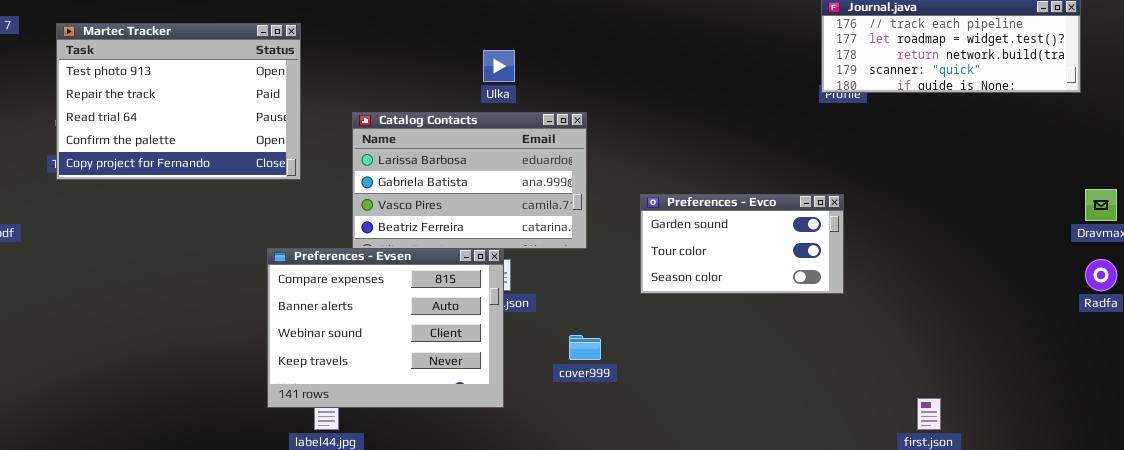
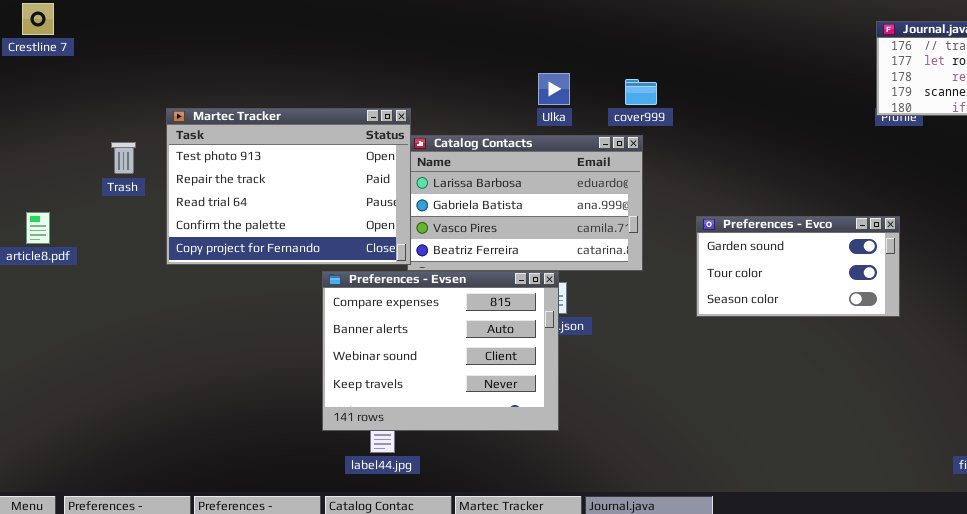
Martec Tracker: [56,23,301,180] -> [166,108,411,265], moved
cover999: [569,335,601,360] -> [625,79,657,105], moved

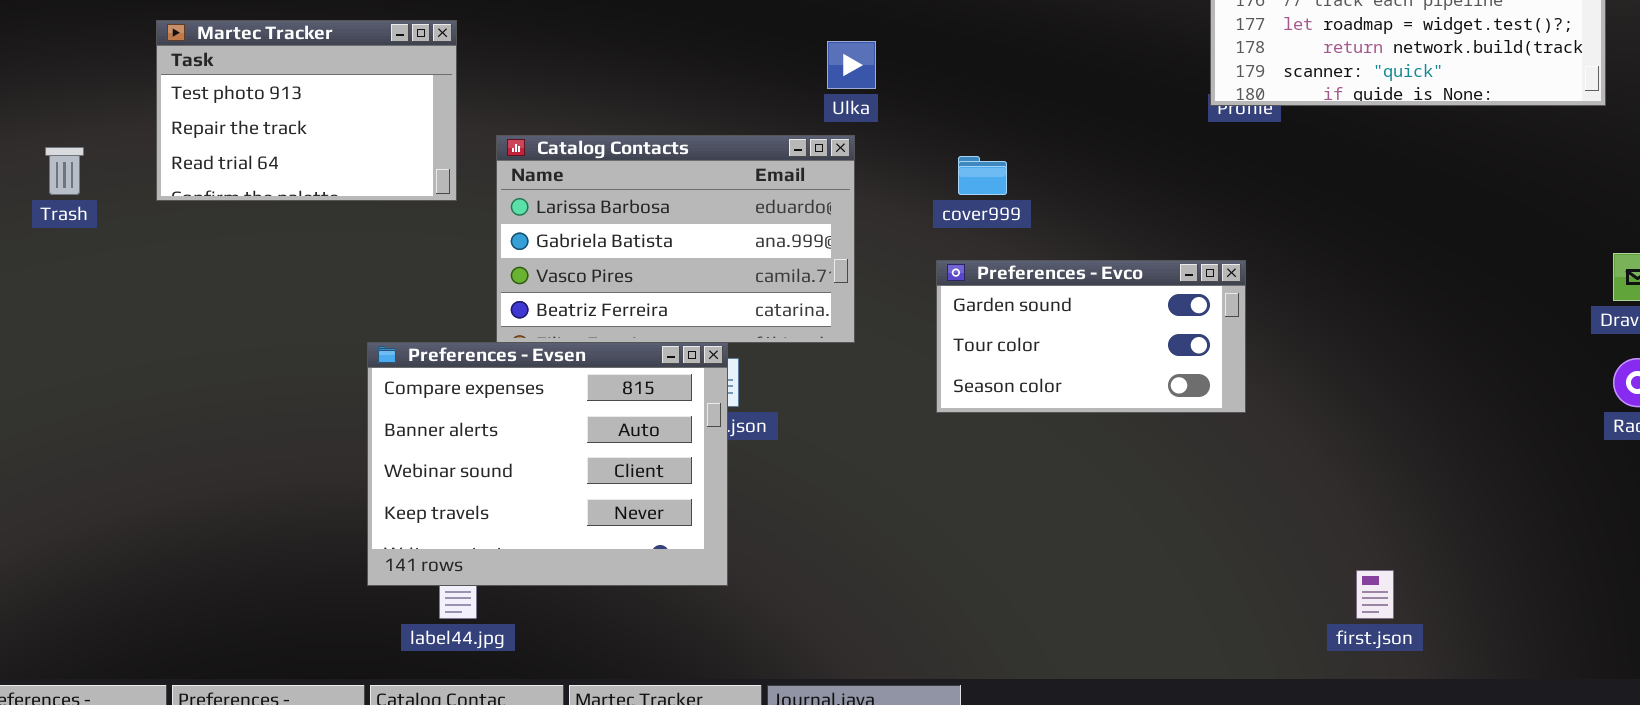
Ulka: [538,73,570,105] -> [827,41,876,89], moved
cover999: [625,79,657,105] -> [958,156,1007,195], moved
Martec Tracker: [166,108,411,265] -> [156,20,457,201], moved, resized

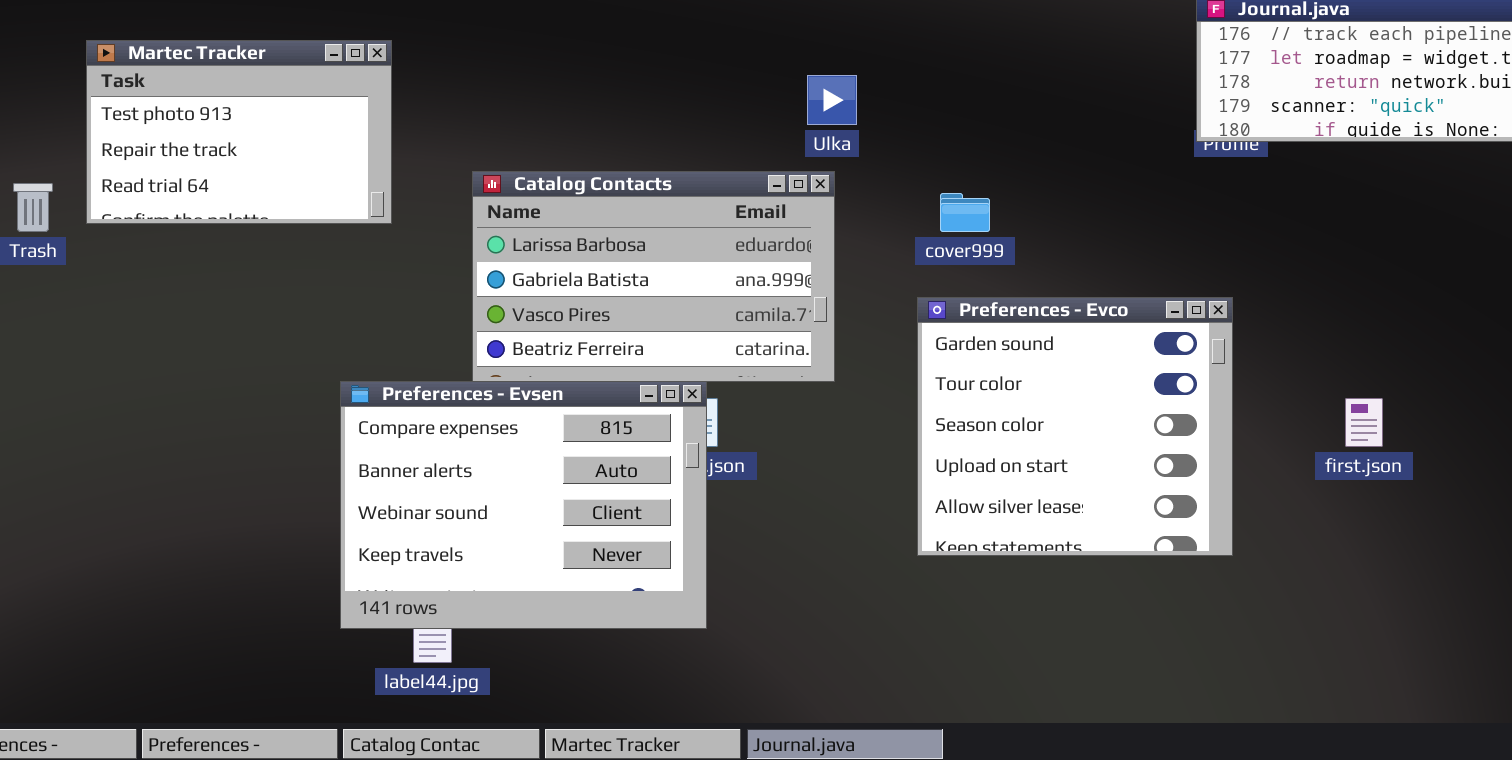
Martec Tracker: [156,20,457,201] -> [86,40,392,224], moved
Preferences - Evco: [936,260,1246,413] -> [917,297,1233,556], resized
first.json: [1356,570,1394,619] -> [1345,398,1383,447], moved

